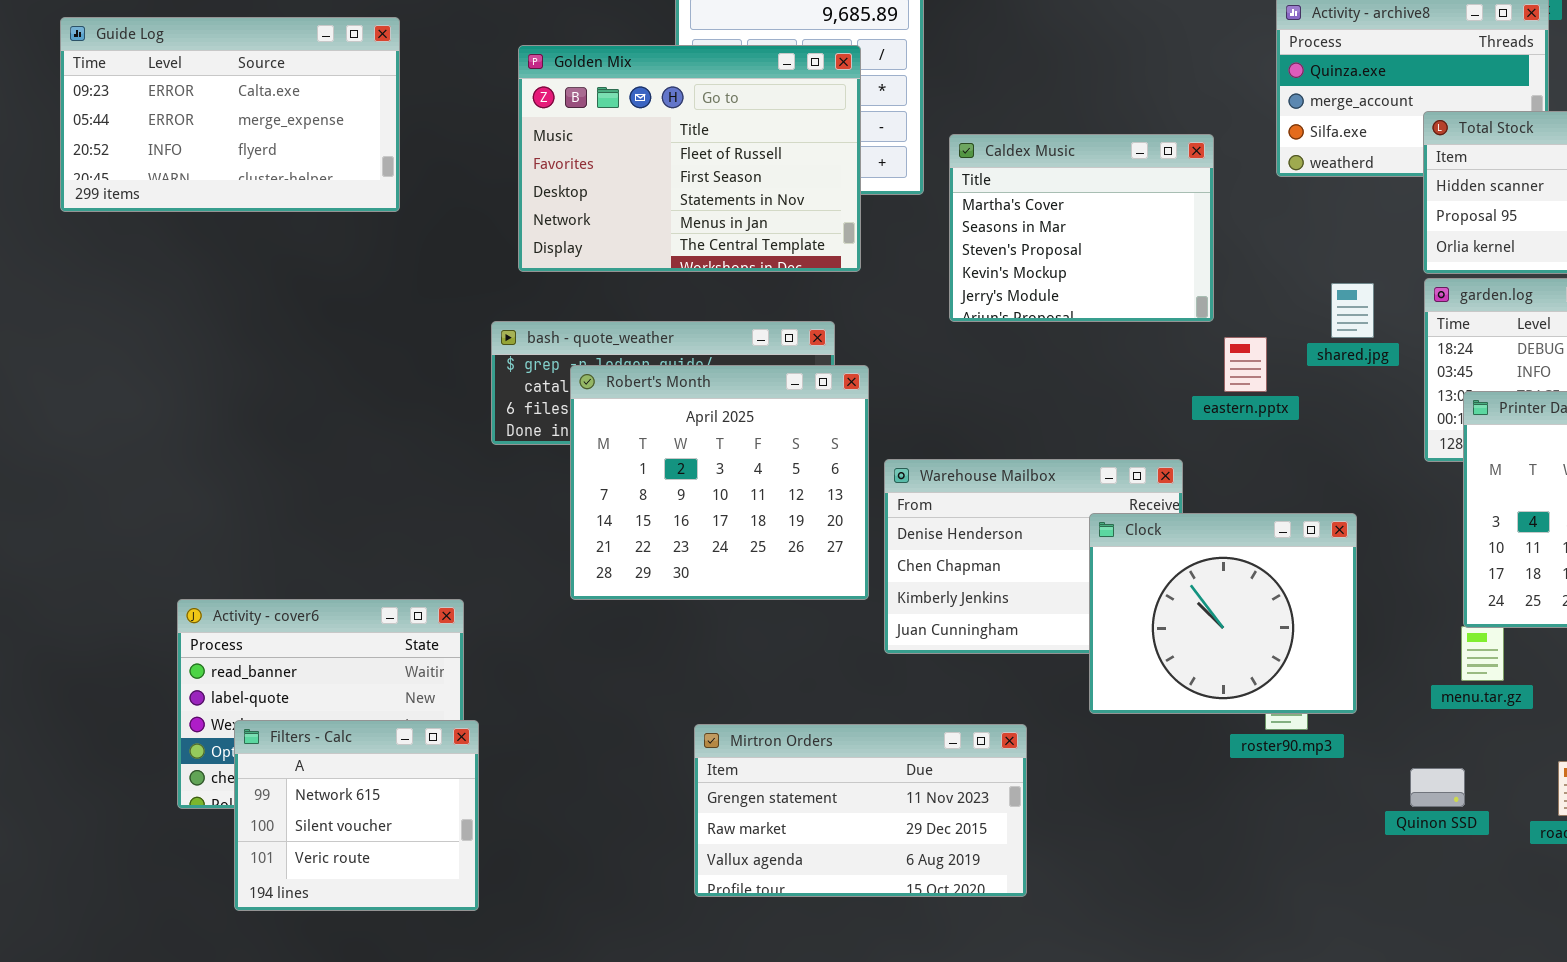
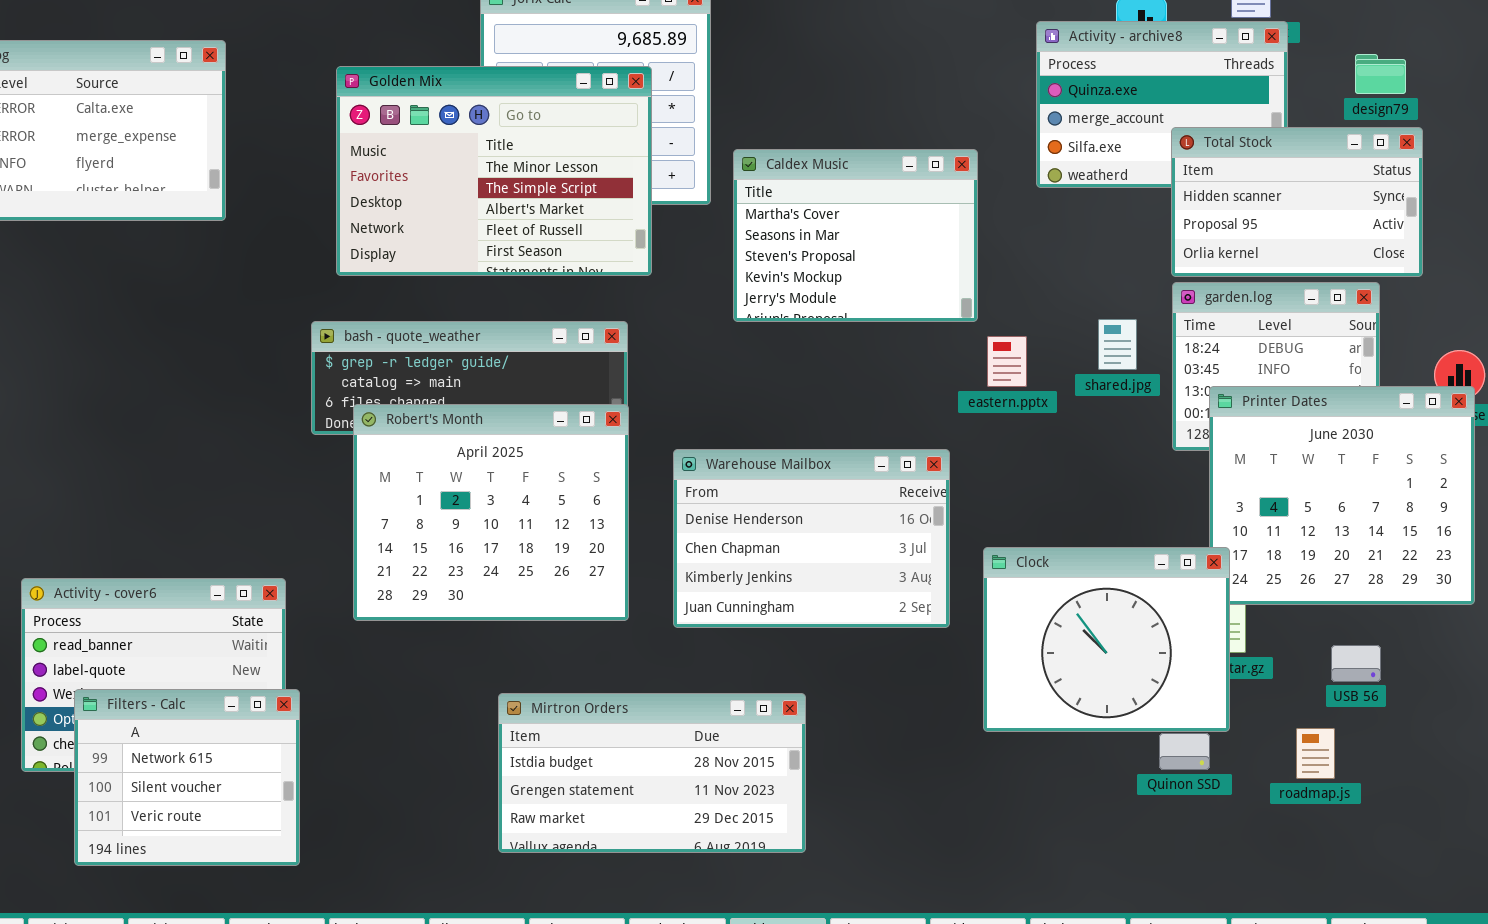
Golden Mix: [518,45,861,272] -> [336,66,652,276], scrolled up 3 rows
shared.jpg: [1331,283,1374,338] -> [1098,319,1137,370], moved
Robert's Month: [570,365,869,600] -> [353,404,629,621], moved
Clock: [1089,513,1357,714] -> [983,547,1230,732], moved
Mirtron Orders: [694,724,1027,897] -> [498,693,806,853], scrolled up 1 row

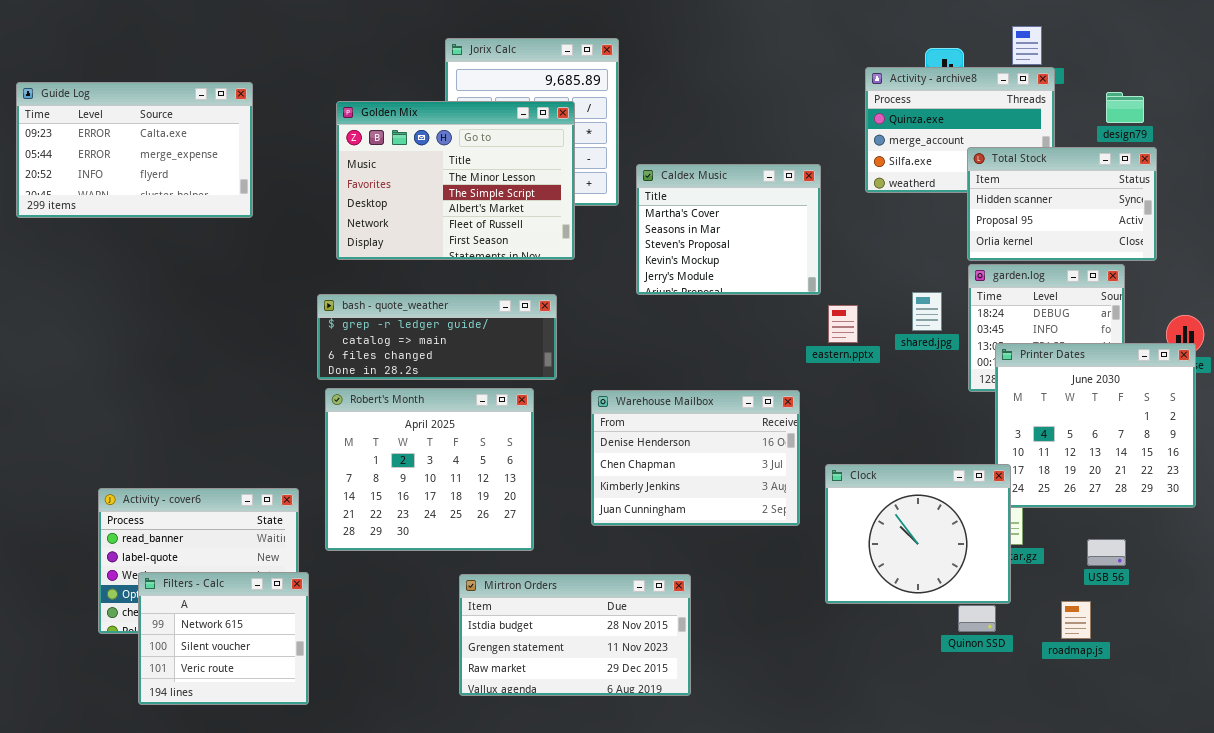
Robert's Month: [353,404,629,621] -> [325,388,534,551], moved

